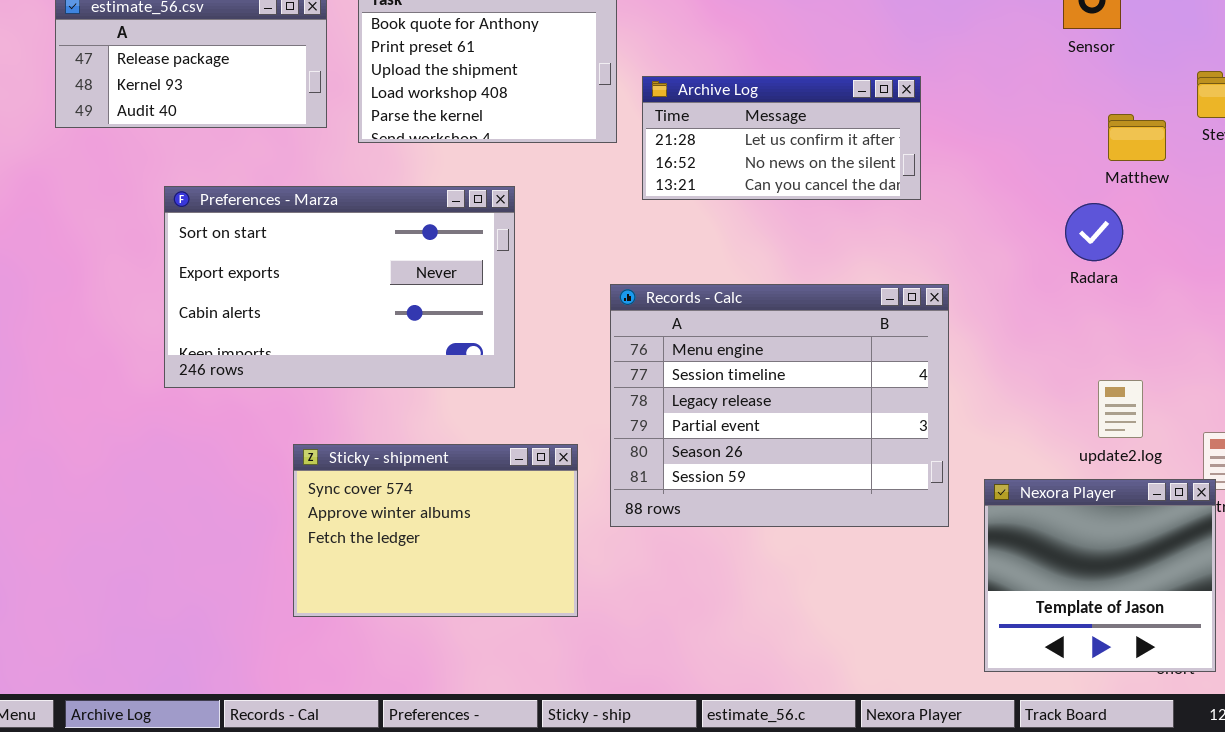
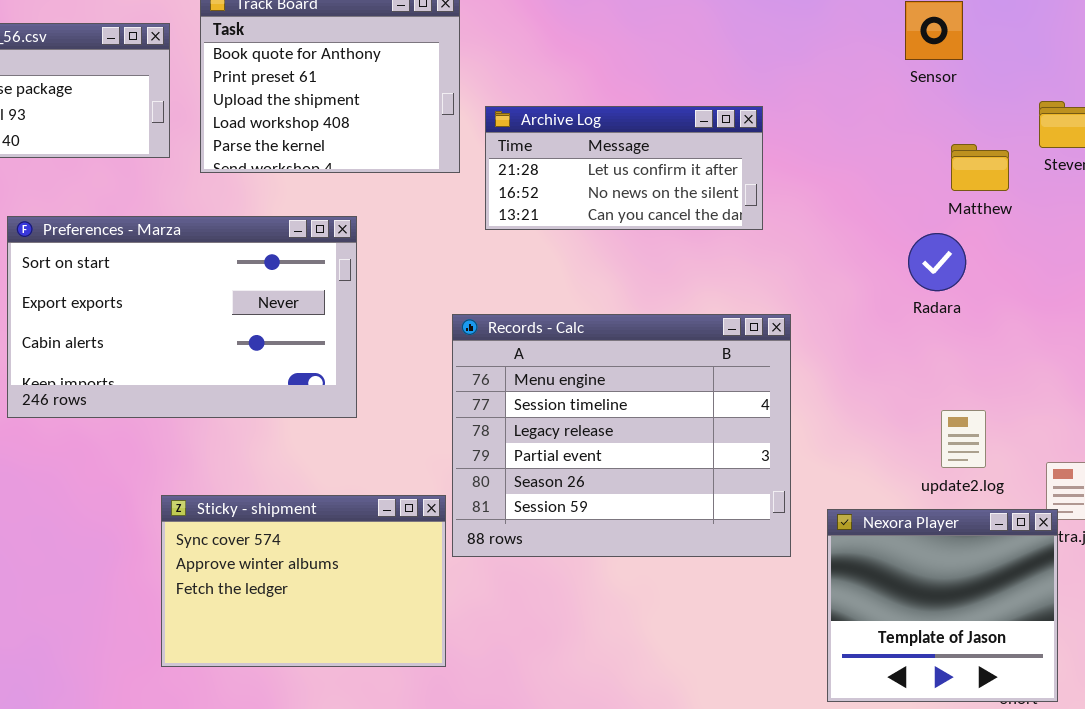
Sticky - shipment: [293,444,578,617] -> [161,495,446,667], moved

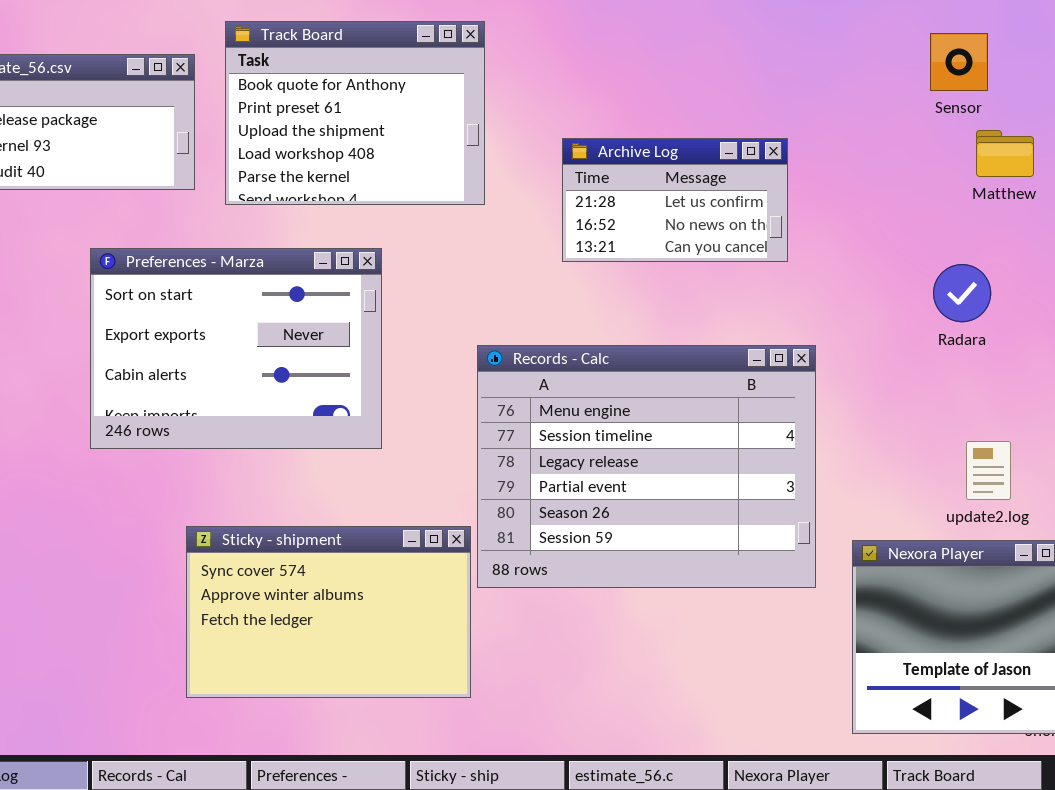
Archive Log: [485,106,763,230] -> [562,138,788,262], resized
Matthew: [951,144,1009,191] -> [976,130,1034,177], moved
Preferences - Marza: [7,216,357,418] -> [90,248,382,449], resized

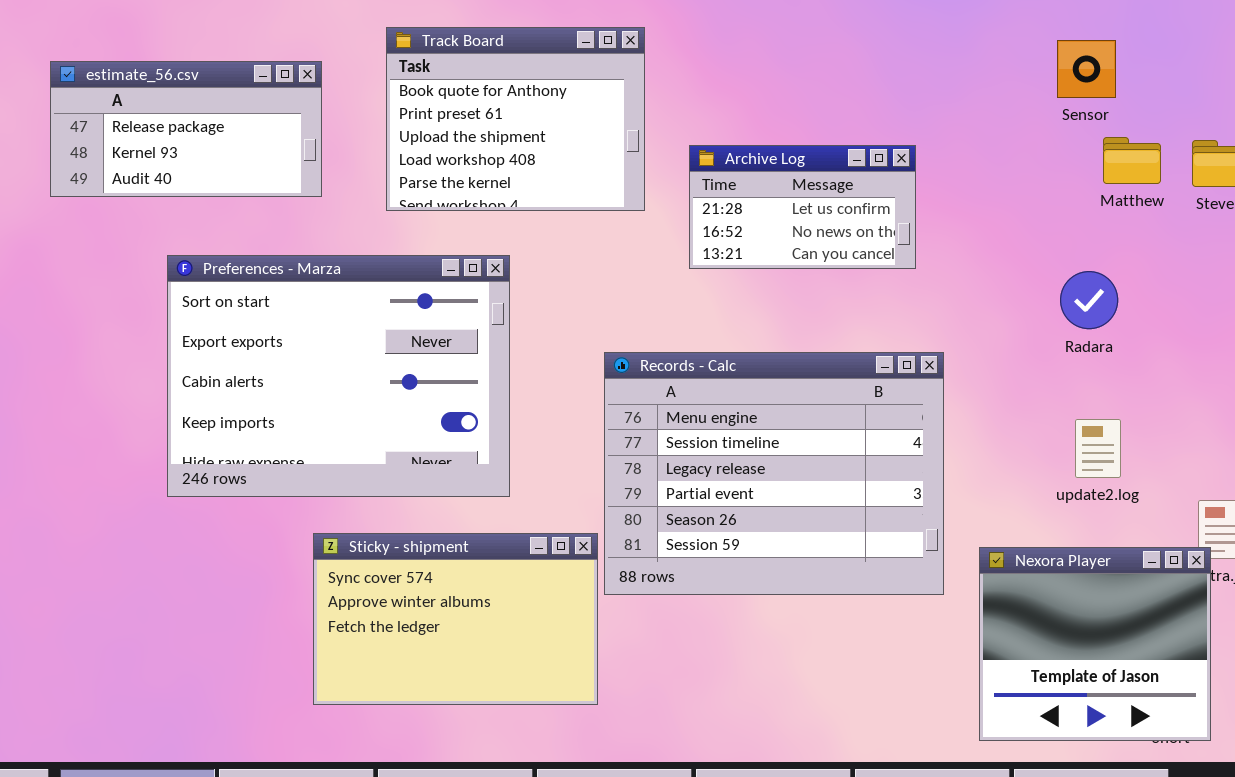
Track Board: [225,21,485,205] -> [386,27,645,211], moved
Preferences - Marza: [90,248,382,449] -> [167,255,510,497], resized
update2.log: [966,441,1011,500] -> [1075,419,1121,478], moved

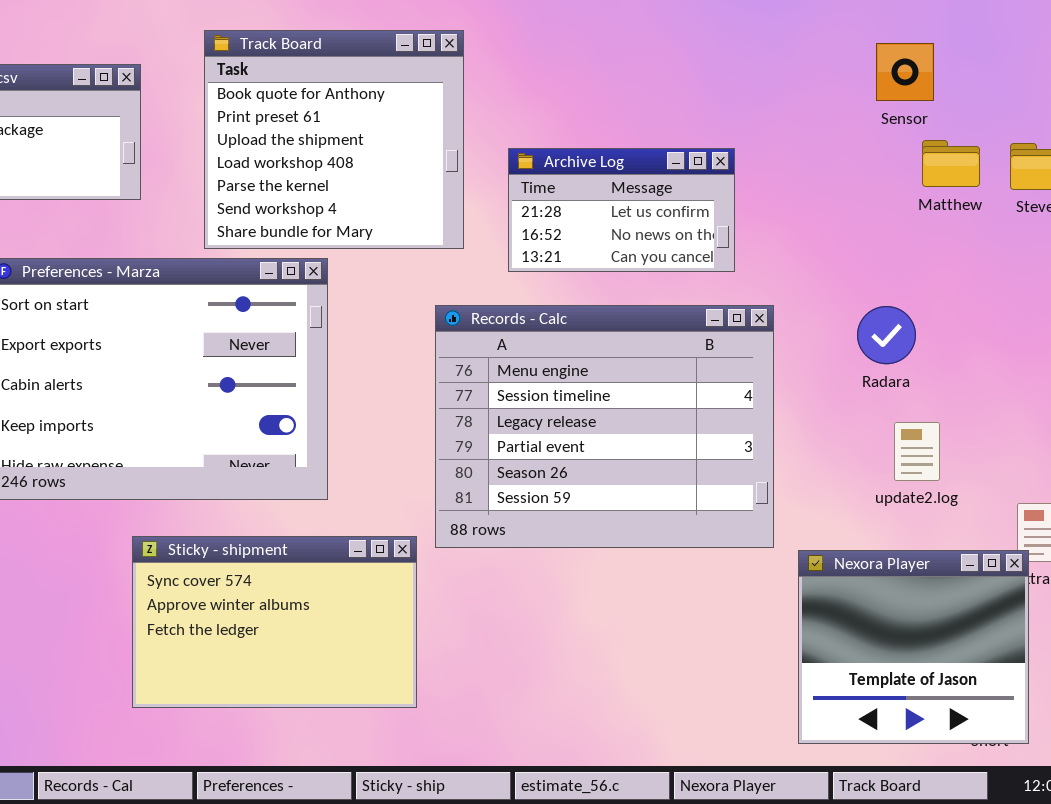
Track Board: [386,27,645,211] -> [204,30,464,249], resized
Radara: [1060,271,1118,329] -> [857,306,916,364], moved
Records - Calc: [604,352,944,595] -> [435,305,774,548], moved

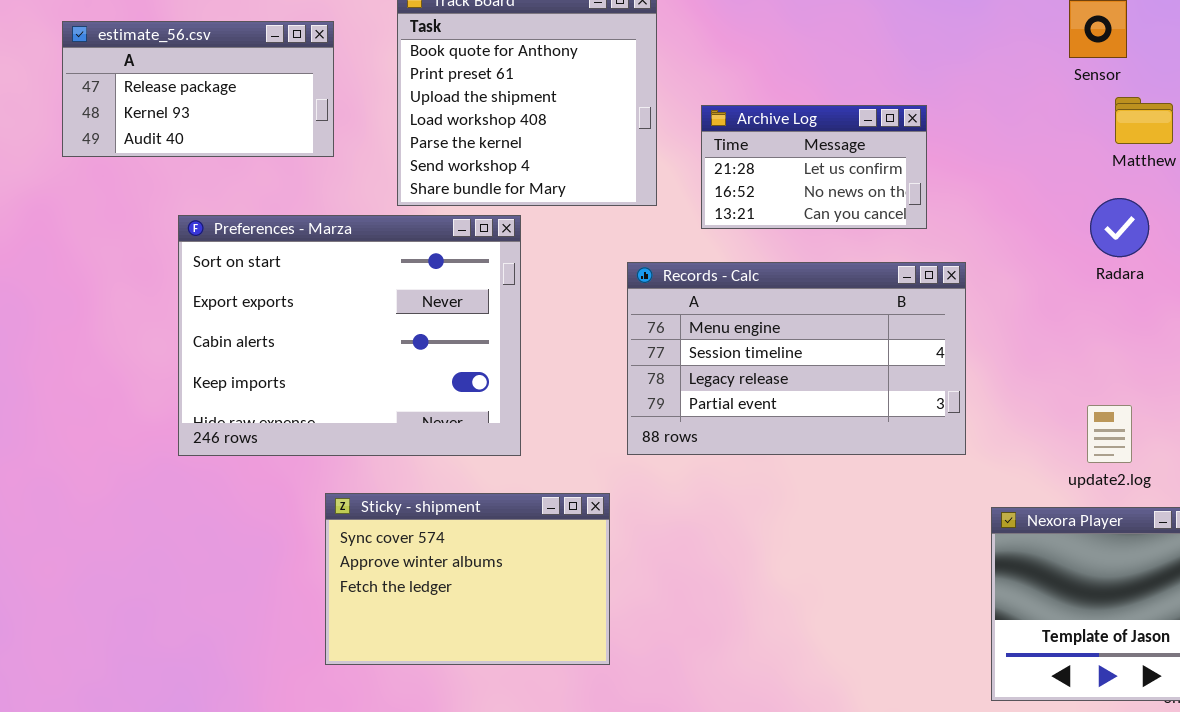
Records - Calc: [435,305,774,548] -> [627,262,966,455], resized
Radara: [857,306,916,364] -> [1090,198,1149,257], moved
update2.log: [894,422,940,481] -> [1087,405,1132,463], moved

